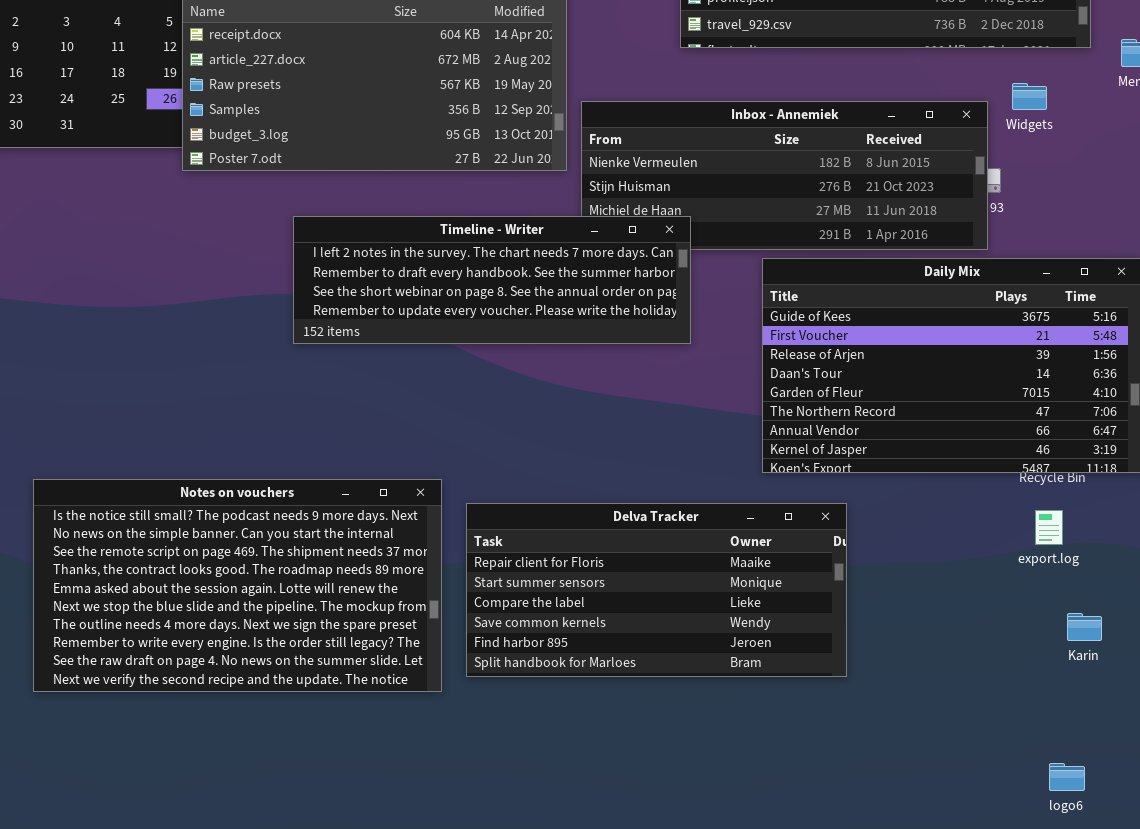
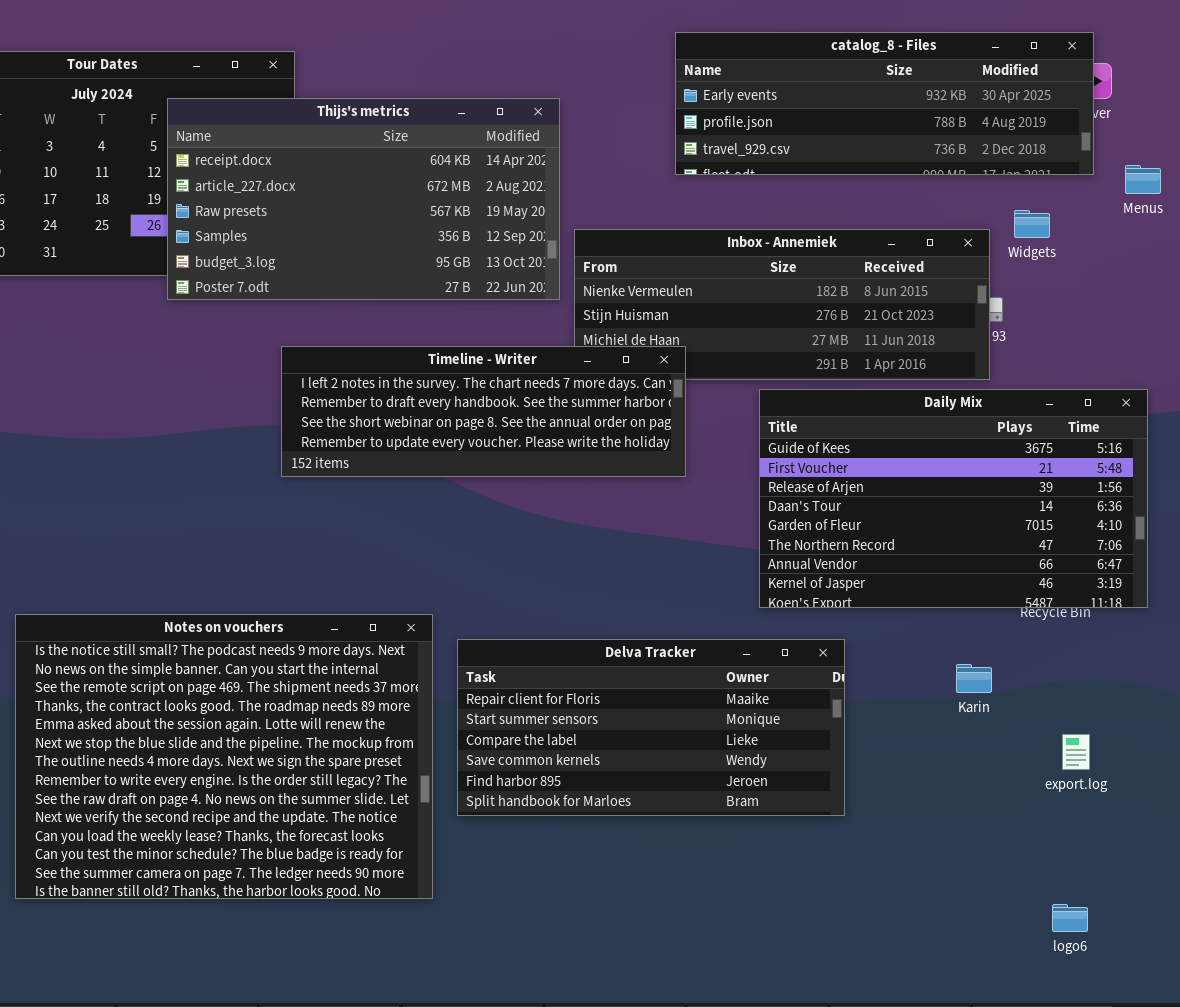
Notes on vouchers: [33,479,442,692] -> [15,614,433,899], resized
export.log: [1035,510,1063,545] -> [1062,734,1090,770], moved
Karin: [1067,613,1102,641] -> [956,664,992,693], moved

